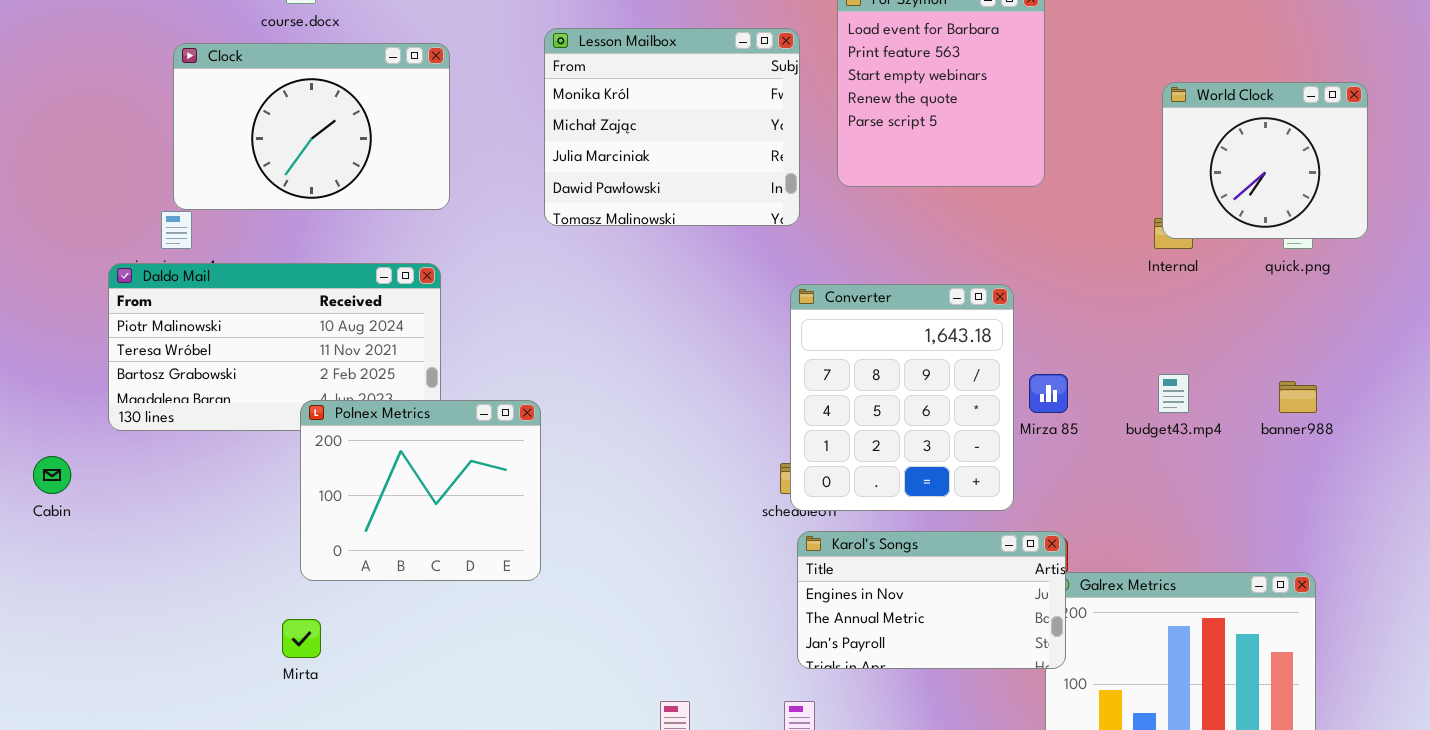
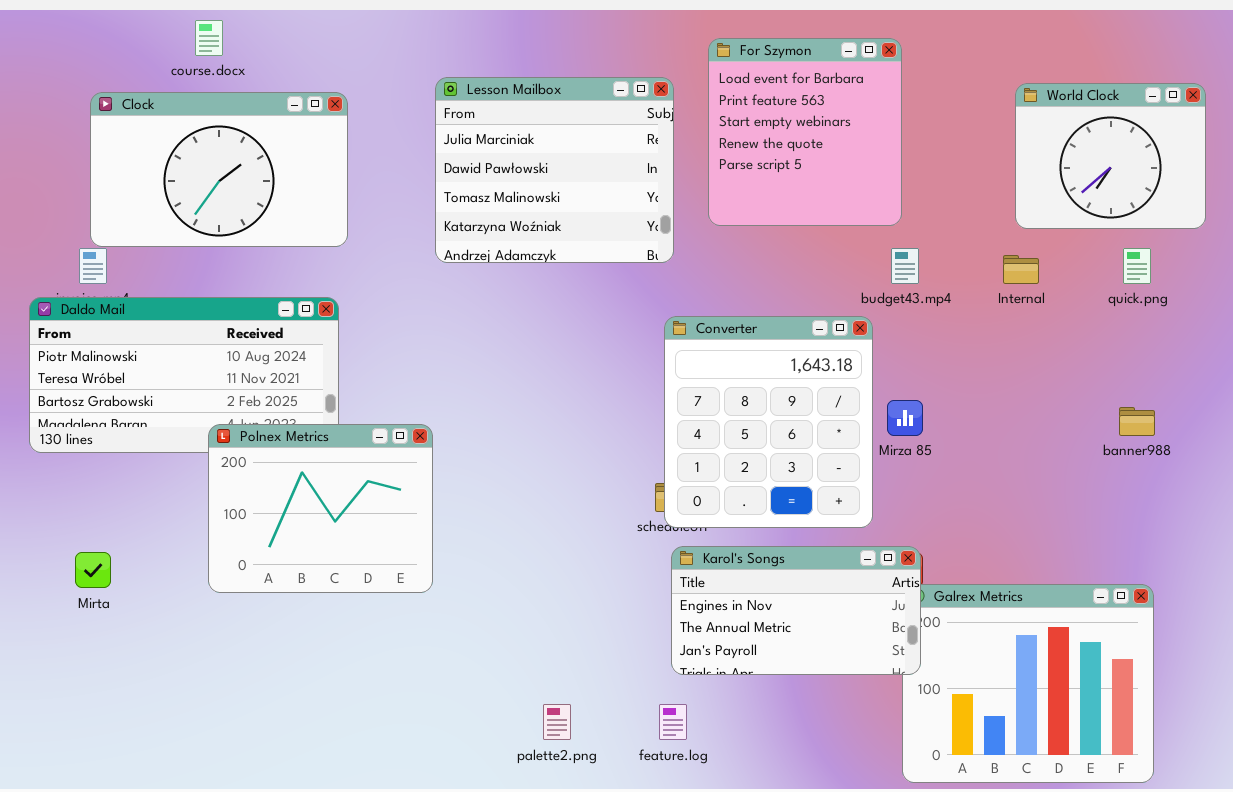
Lesson Mailbox: [544,28,800,226] -> [435,77,674,263], scrolled down 2 rows
World Clock: [1162,82,1368,239] -> [1015,83,1206,229], moved
budget43.mp4: [1158,374,1189,413] -> [891,248,919,284], moved
Mirta: [282,619,321,658] -> [75,552,111,588], moved

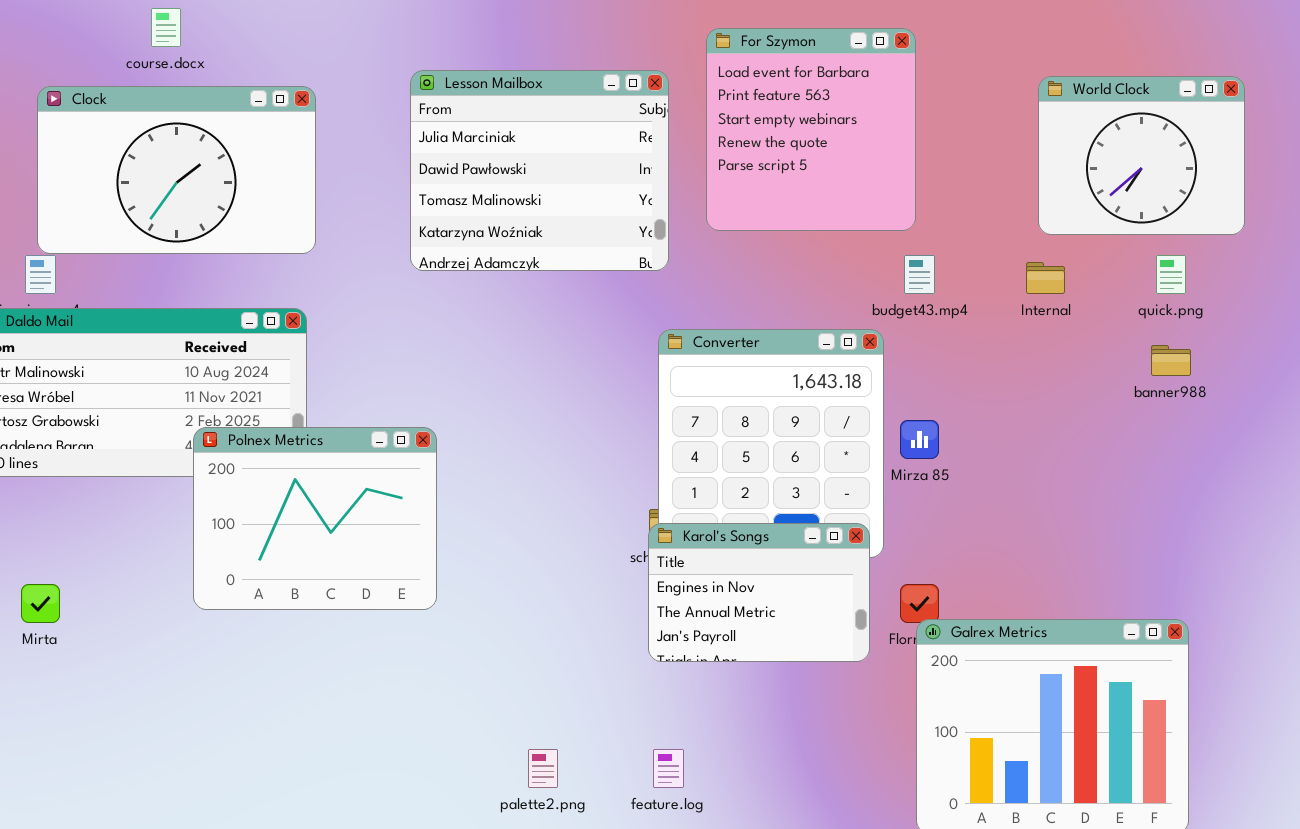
banner988: [1119,407,1155,436] -> [1151,345,1191,376], moved
Polnex Metrics: [208,424,433,593] -> [193,427,437,610], moved
Karol's Songs: [671,546,921,675] -> [648,523,870,662], moved, resized

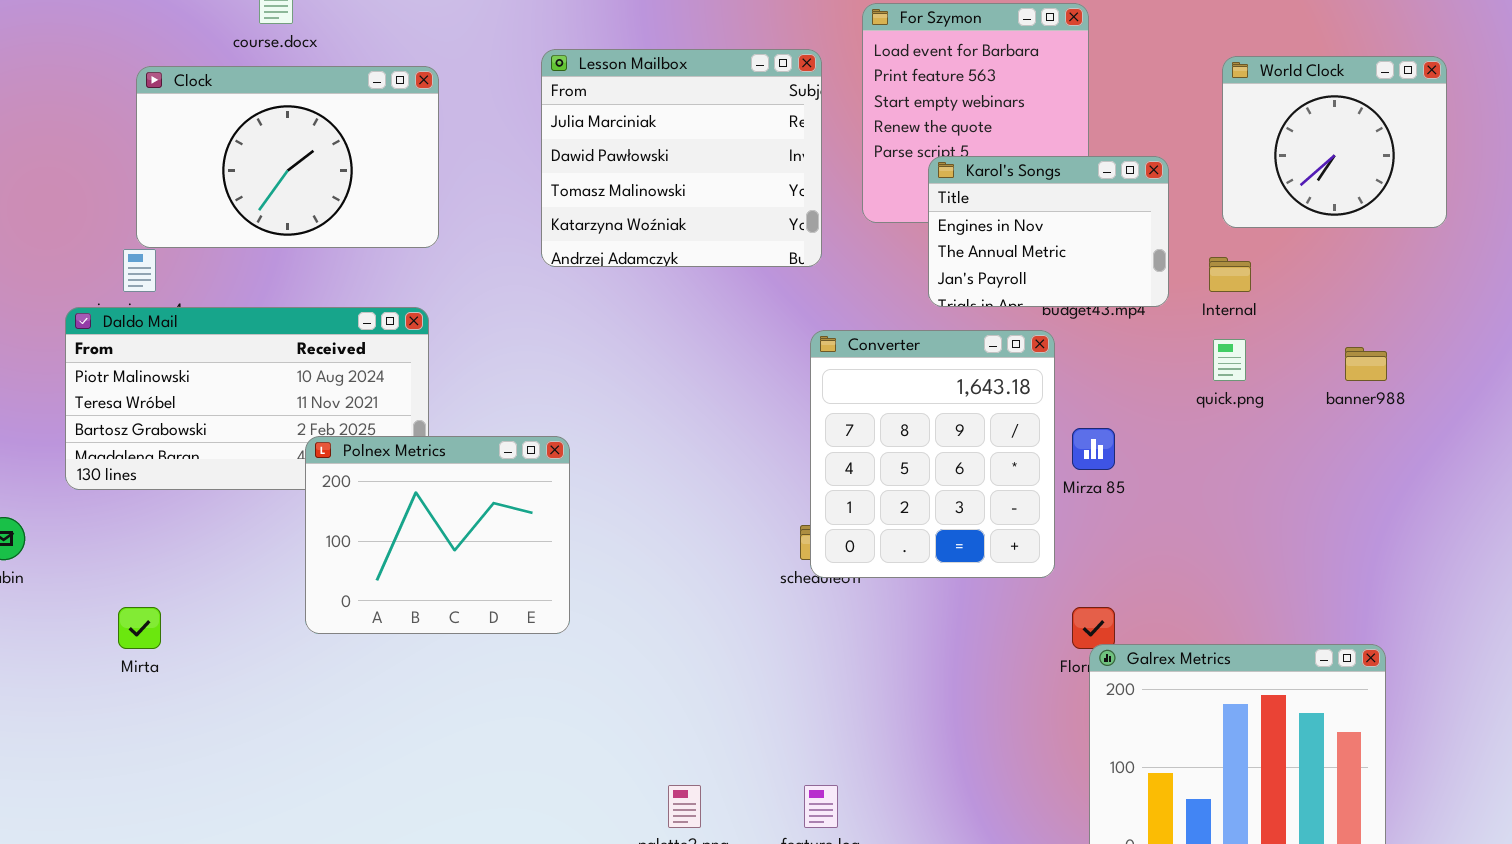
quick.png: [1156,255,1186,294] -> [1213,339,1246,381], moved
Karol's Songs: [648,523,870,662] -> [928,156,1169,307], moved

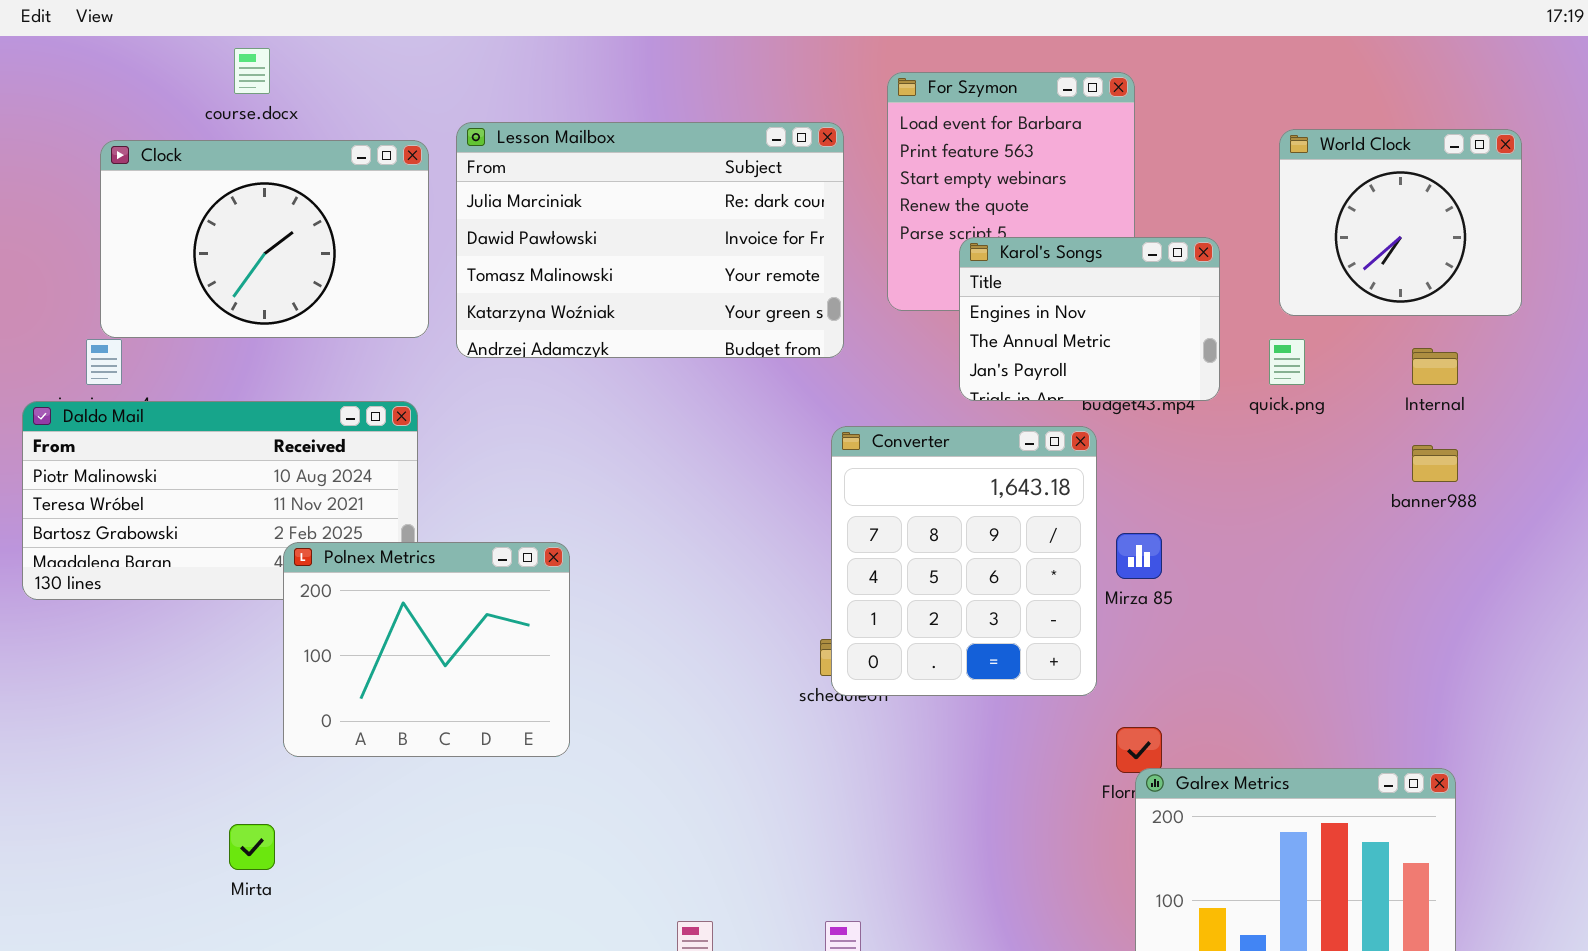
Lesson Mailbox: [541,49,822,267] -> [456,122,844,358], resized
Internal: [1209,257,1251,292] -> [1412,348,1458,385], moved
quick.png: [1213,339,1246,381] -> [1269,339,1305,385], moved
Mirta: [118,607,161,649] -> [229,824,275,870], moved

